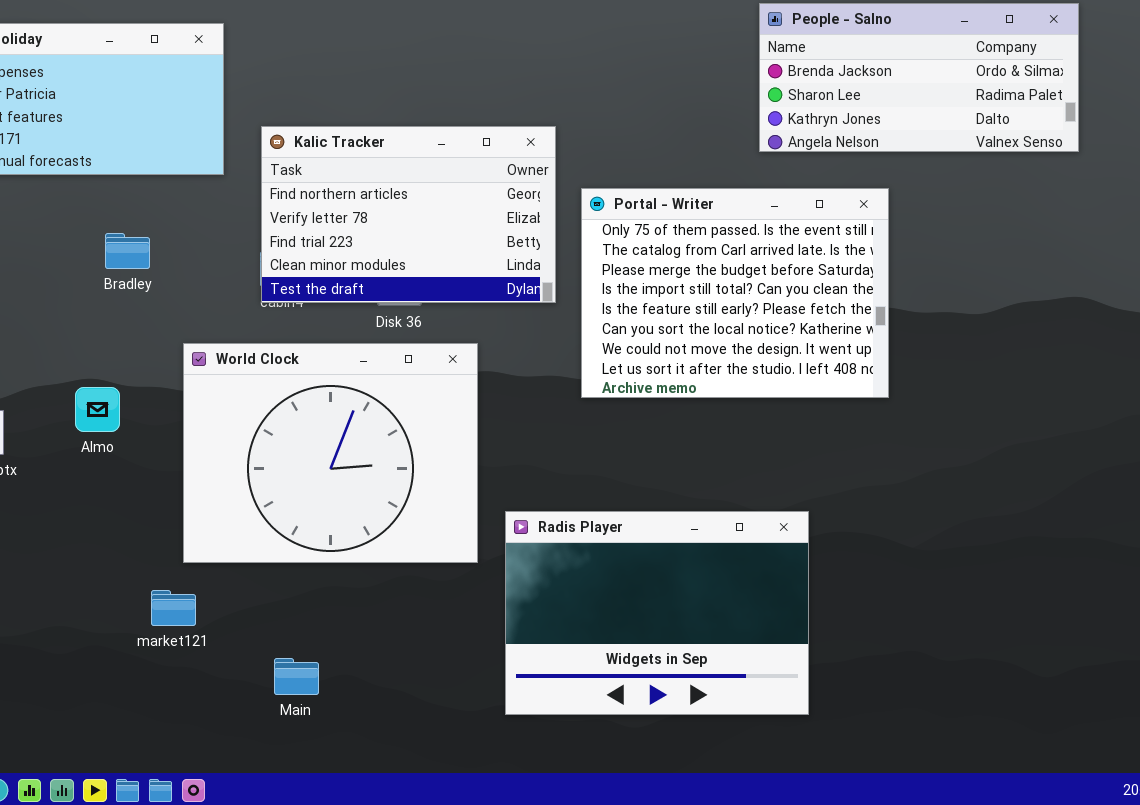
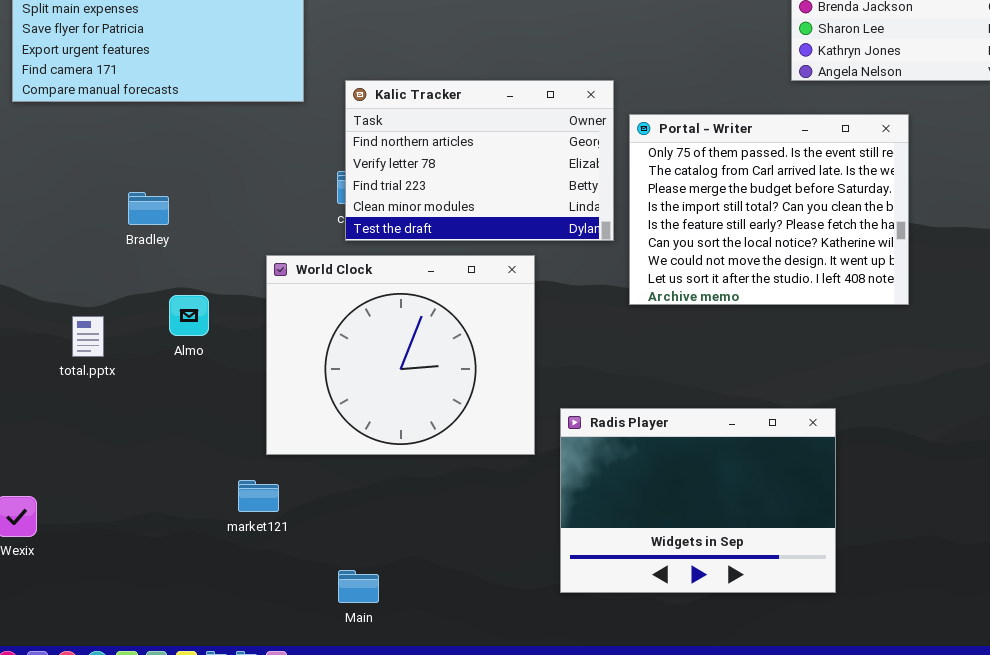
Kalic Tracker: [261,126,556,303] -> [345,80,614,241], moved
Bradley: [105,233,150,269] -> [128,192,169,225], moved
Main: [274,658,319,695] -> [338,570,379,603], moved

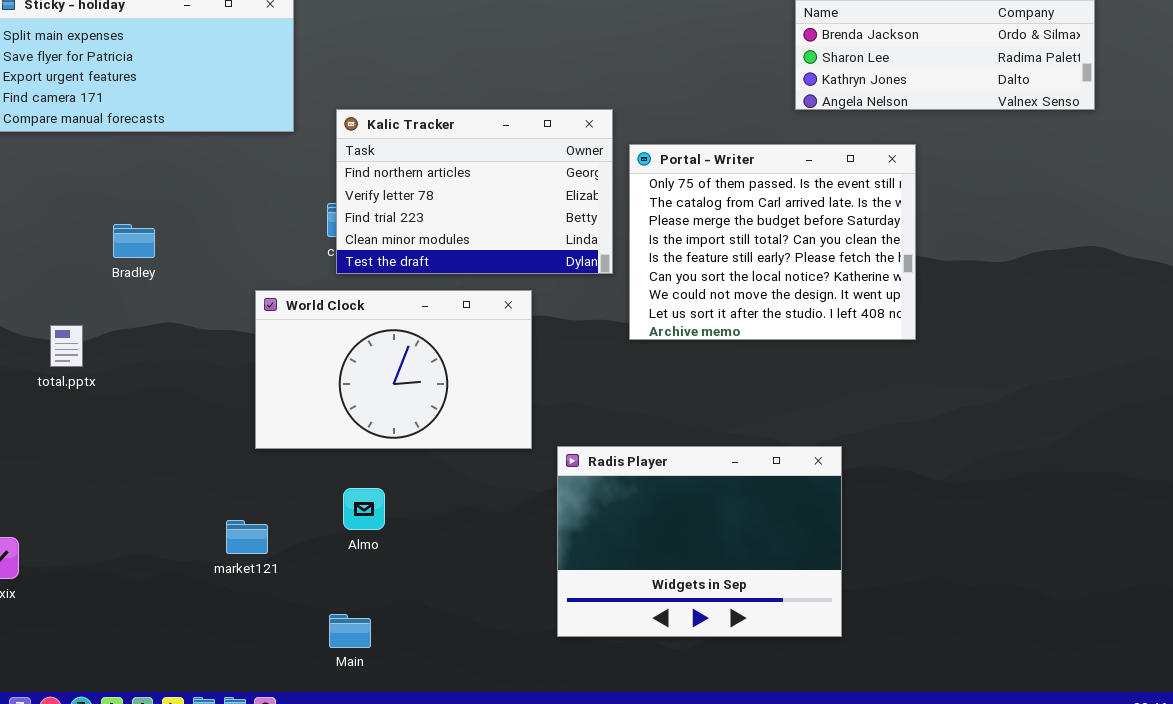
World Clock: [266,255,535,455] -> [255,290,532,449], resized
Almo: [169,295,209,336] -> [343,488,385,530], moved
total.pptx: [72,316,104,357] -> [50,325,83,367], moved

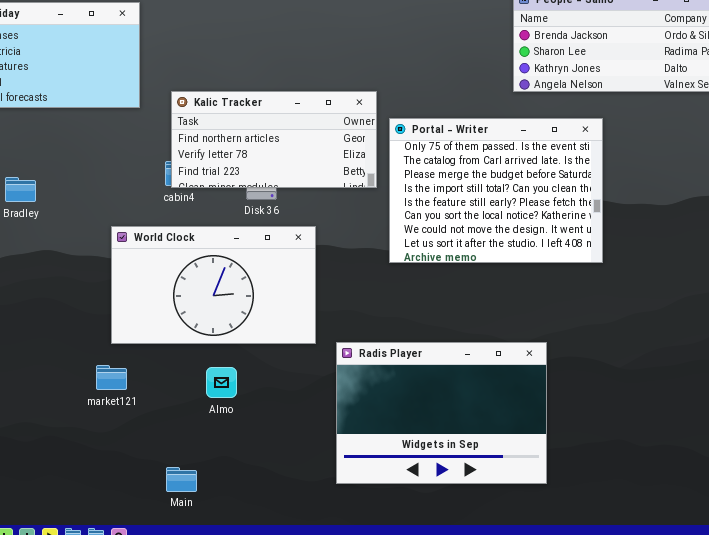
Kalic Tracker: [336,109,613,274] -> [171,91,377,188], resized
Almo: [343,488,385,530] -> [206,367,237,398], moved
market121: [226,520,268,554] -> [96,365,127,390], moved

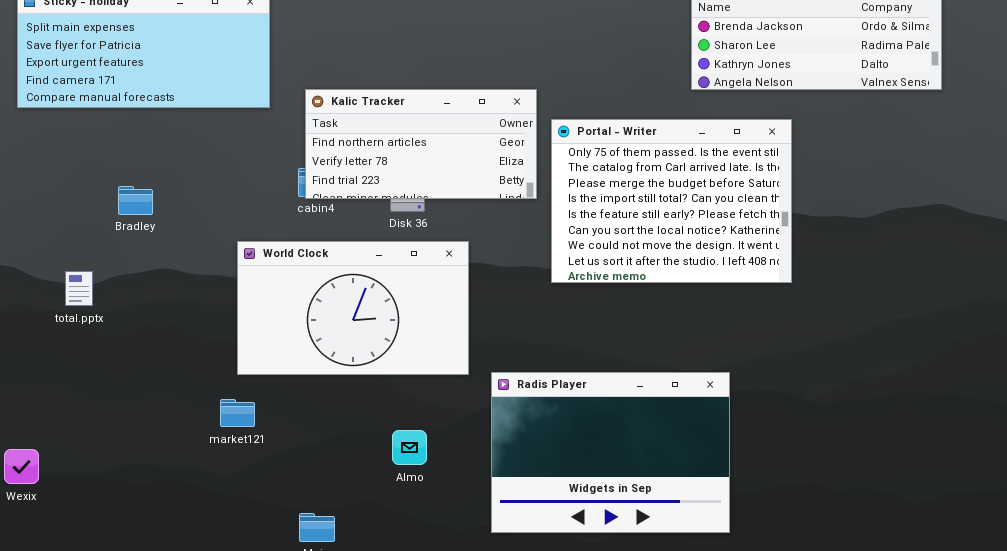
Almo: [206,367,237,398] -> [392,430,427,465], moved

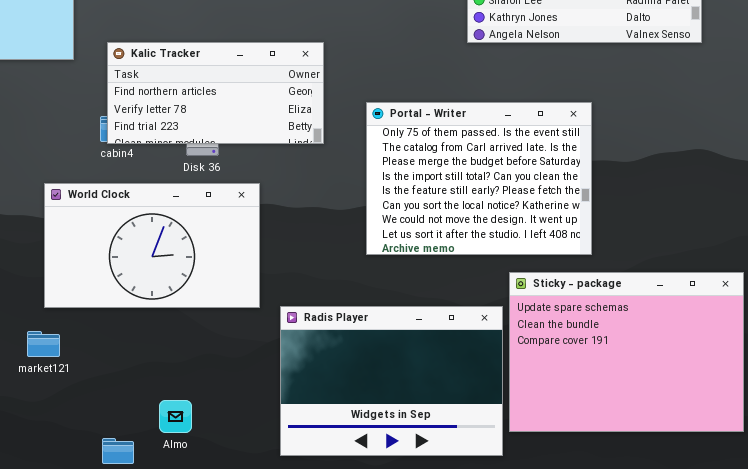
Portal - Writer: [551,119,792,283] -> [366,102,592,255], moved
Sticky - package: none -> [509,272,744,432], opened
Almo: [392,430,427,465] -> [159,400,192,433], moved

